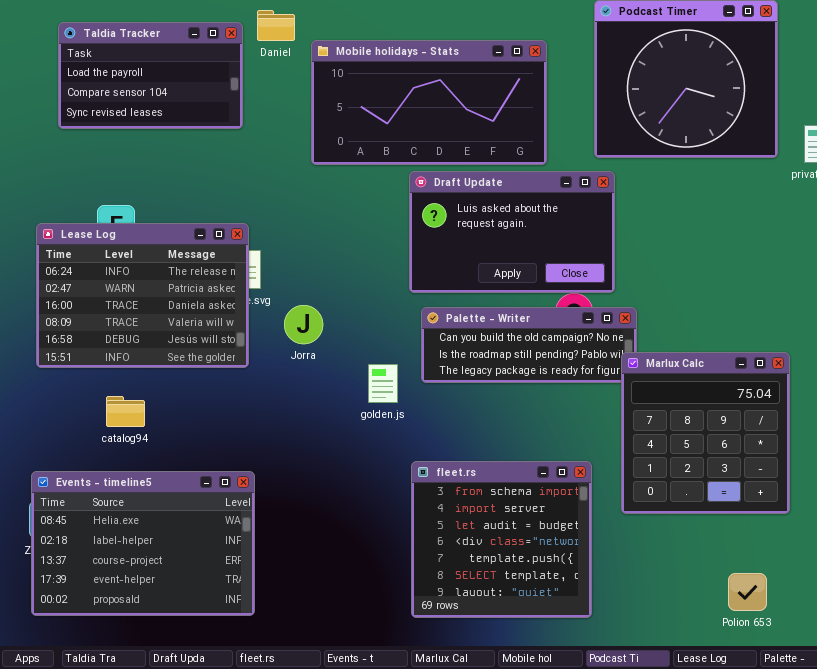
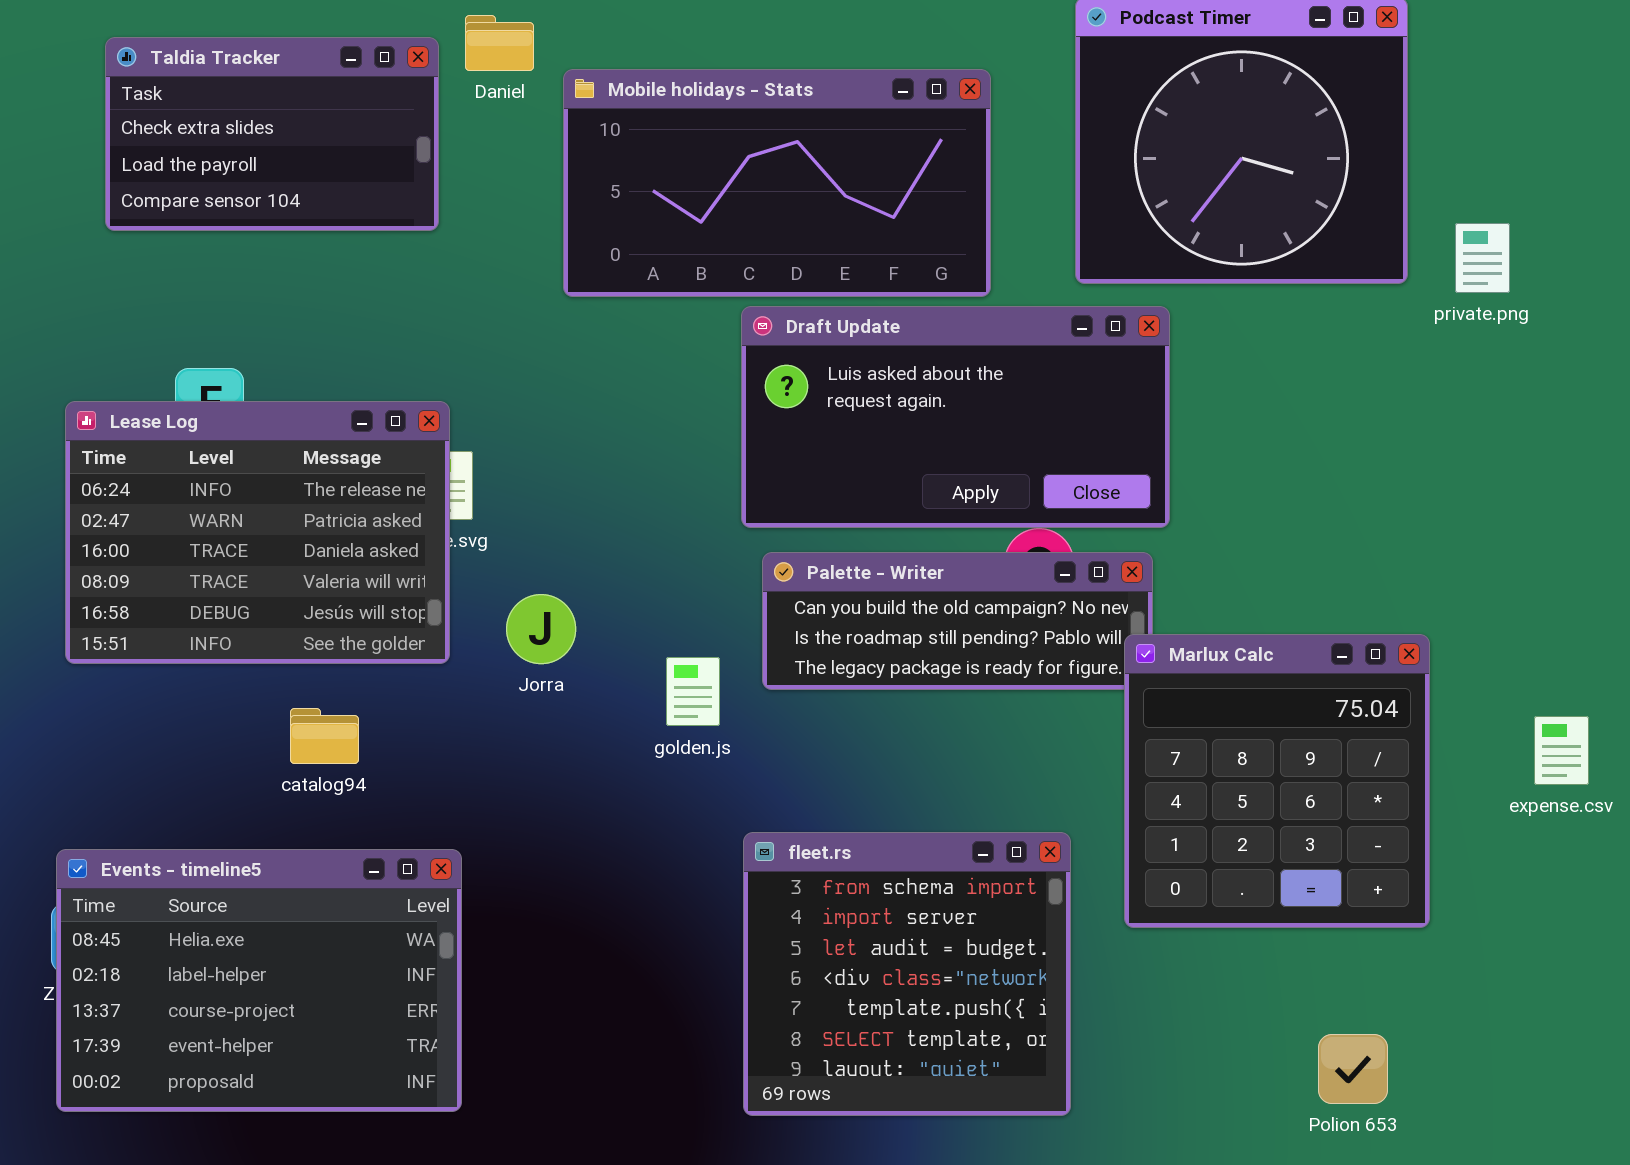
Taldia Tracker: [58,22,243,129] -> [105,37,439,231], scrolled up 1 row
Draft Update: [409,171,615,293] -> [741,306,1170,528], resized
Jorra: [284,305,323,344] -> [506,594,576,664], moved
catalog94: [106,396,145,427] -> [290,708,359,764], moved

